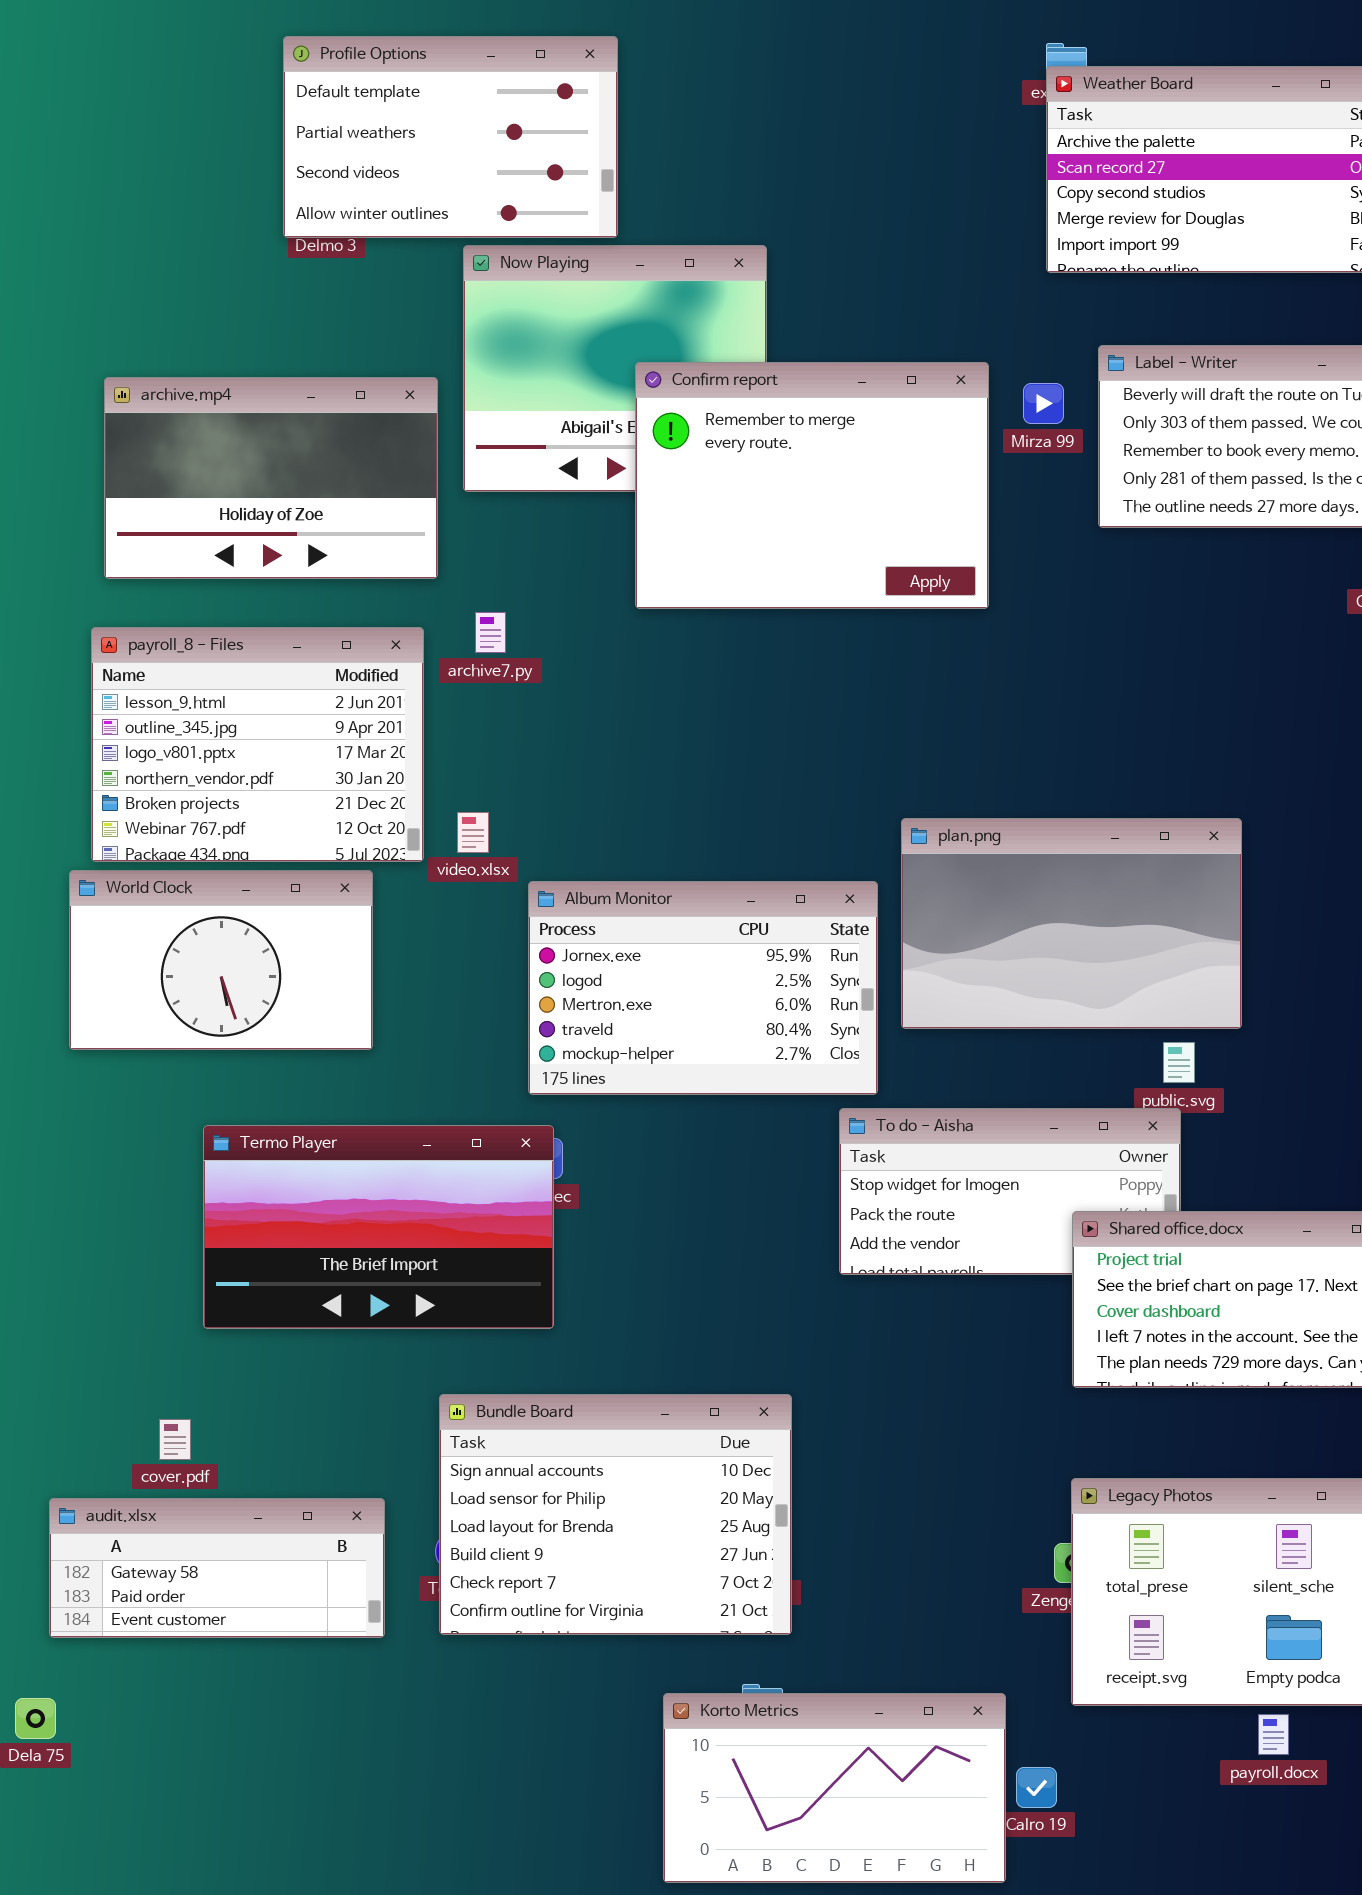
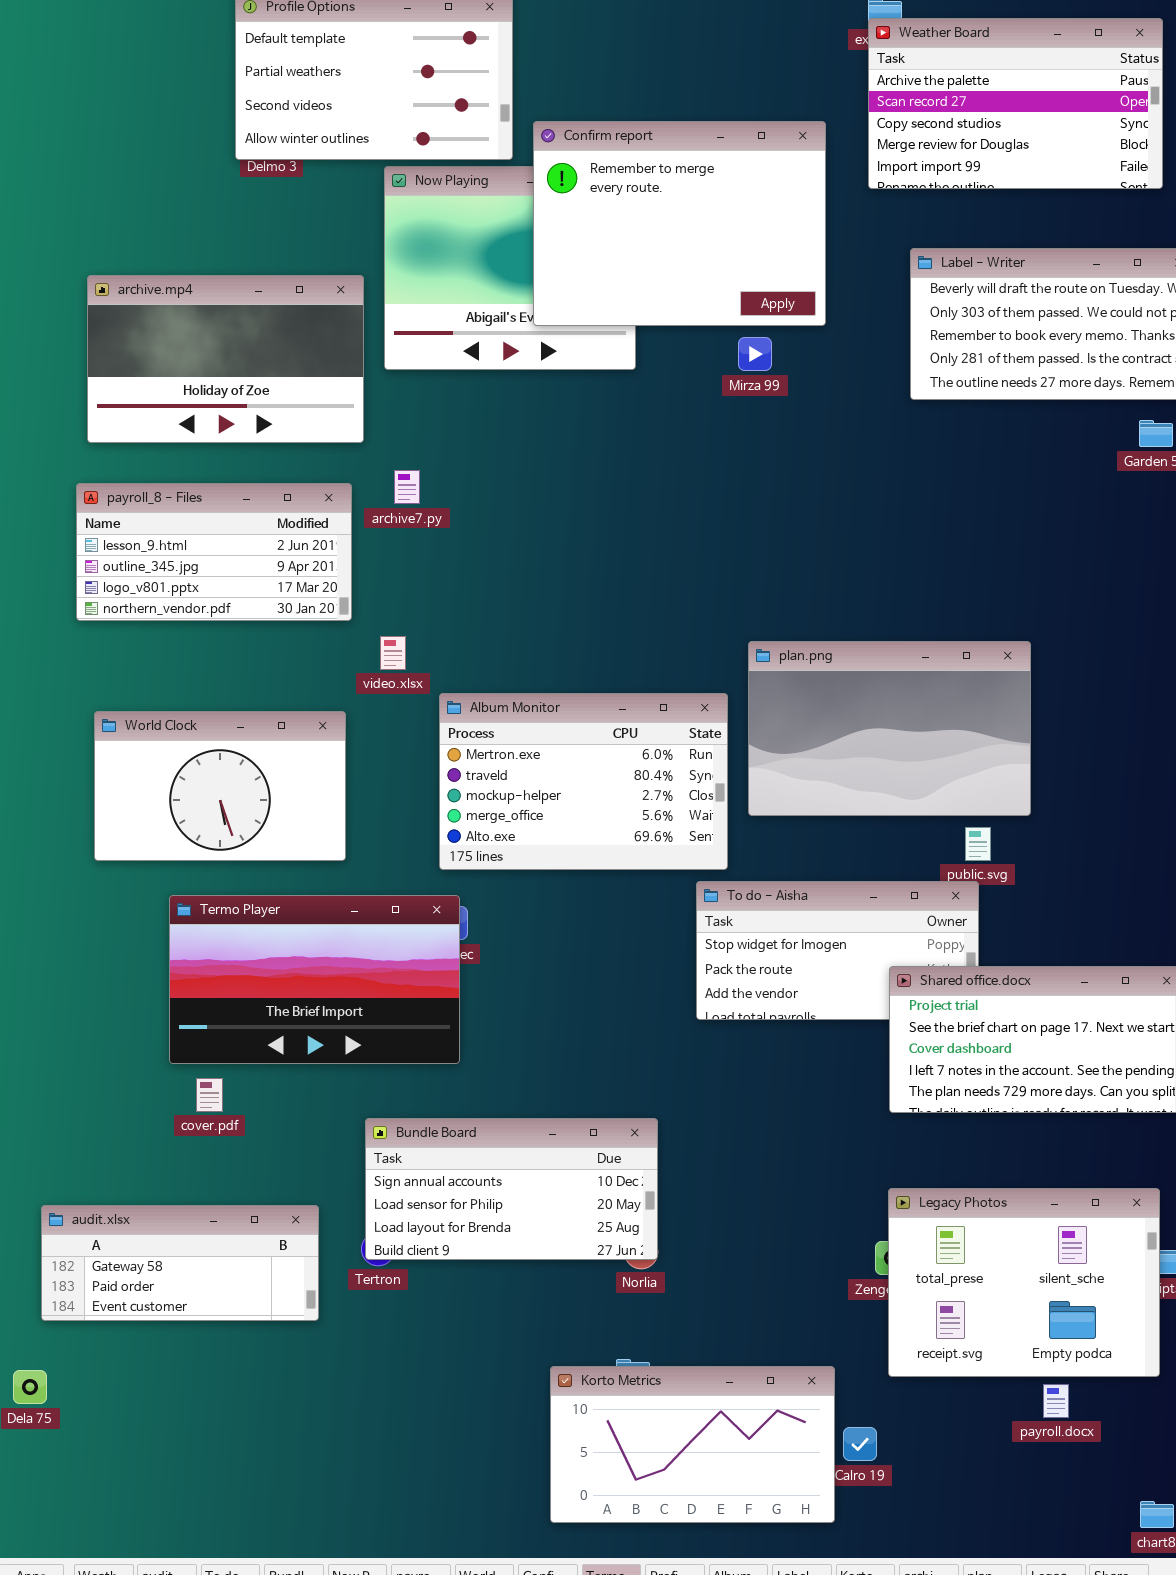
Confirm report: [635,362,989,609] -> [533,121,826,326], moved
Mirza 99: [1023,383,1064,424] -> [738,337,772,371], moved
payroll_8 - Files: [91,627,424,862] -> [76,483,352,621], resized
World Clock: [69,870,373,1050] -> [94,711,346,861], moved
Album Monitor: [528,881,878,1095] -> [439,693,728,870], scrolled down 2 rows
Bundle Board: [439,1394,792,1635] -> [365,1118,658,1260], resized
cover.pdf: [159,1419,191,1460] -> [196,1078,223,1112], moved

